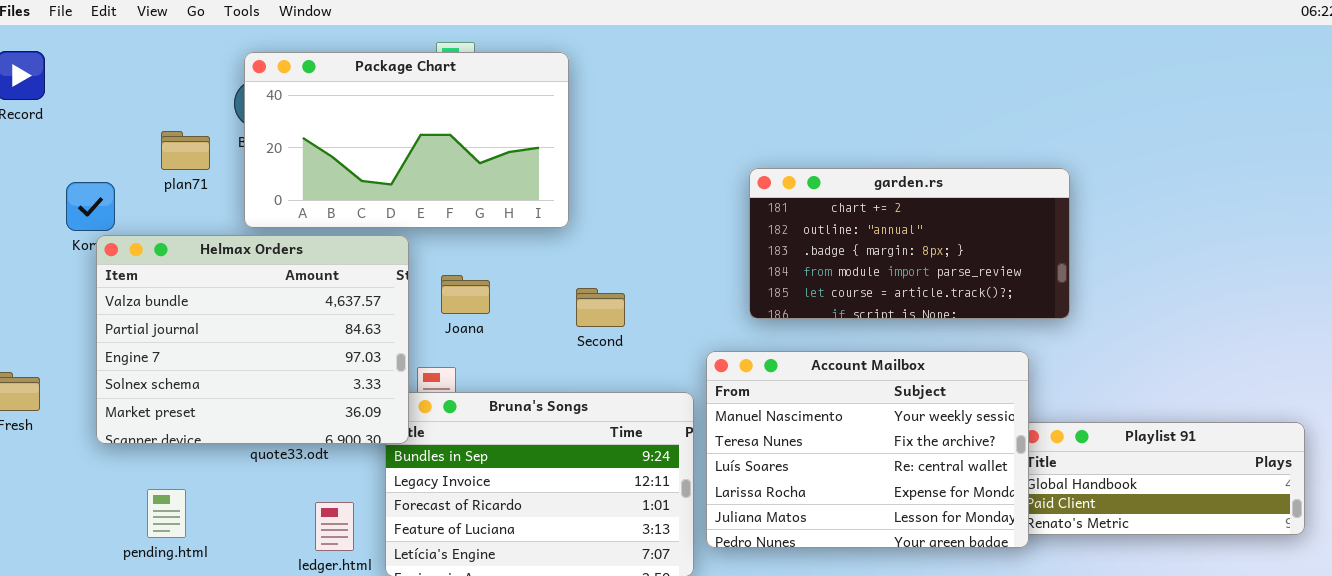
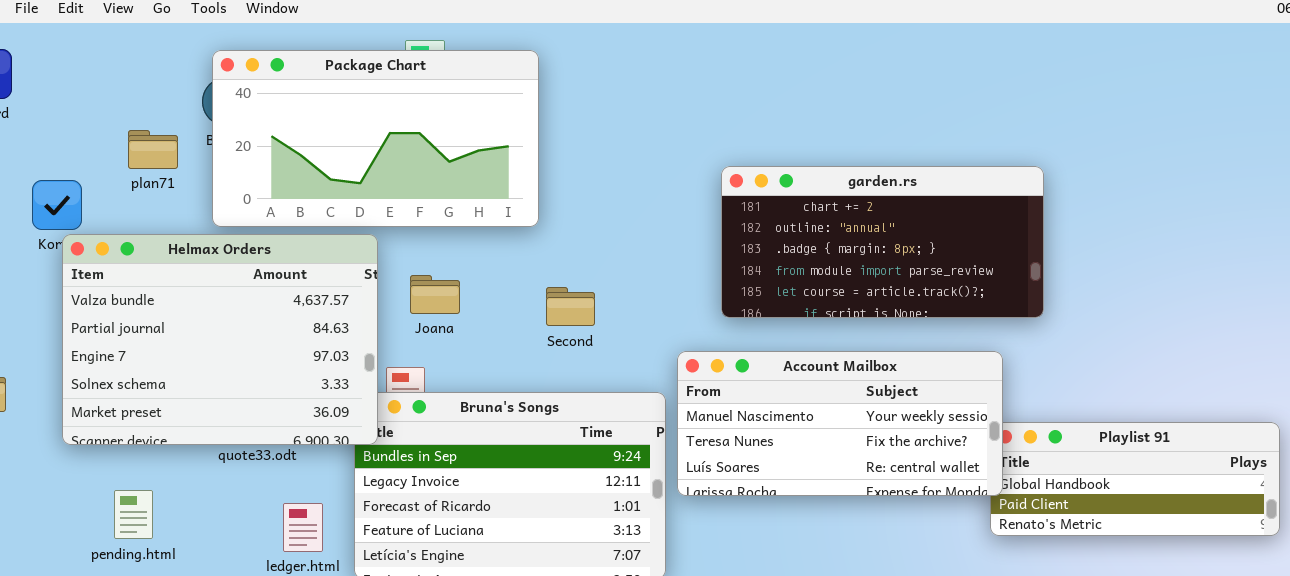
Account Mailbox: [706,351,1029,548] -> [677,351,1003,496], resized

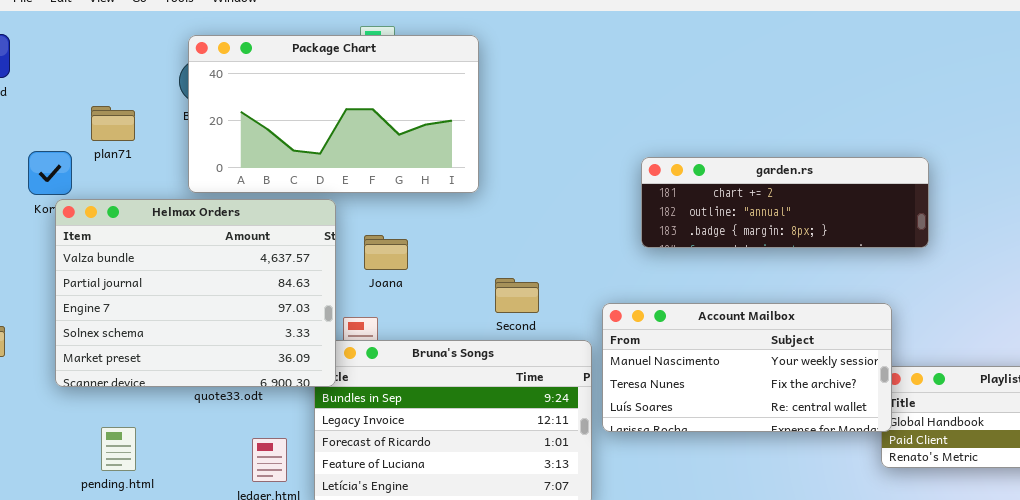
plan71: [128,130,178,169] -> [91,106,135,141], moved
garden.rs: [721,166,1044,318] -> [641,157,929,248], moved, resized
Second: [546,287,595,326] -> [495,278,539,313], moved

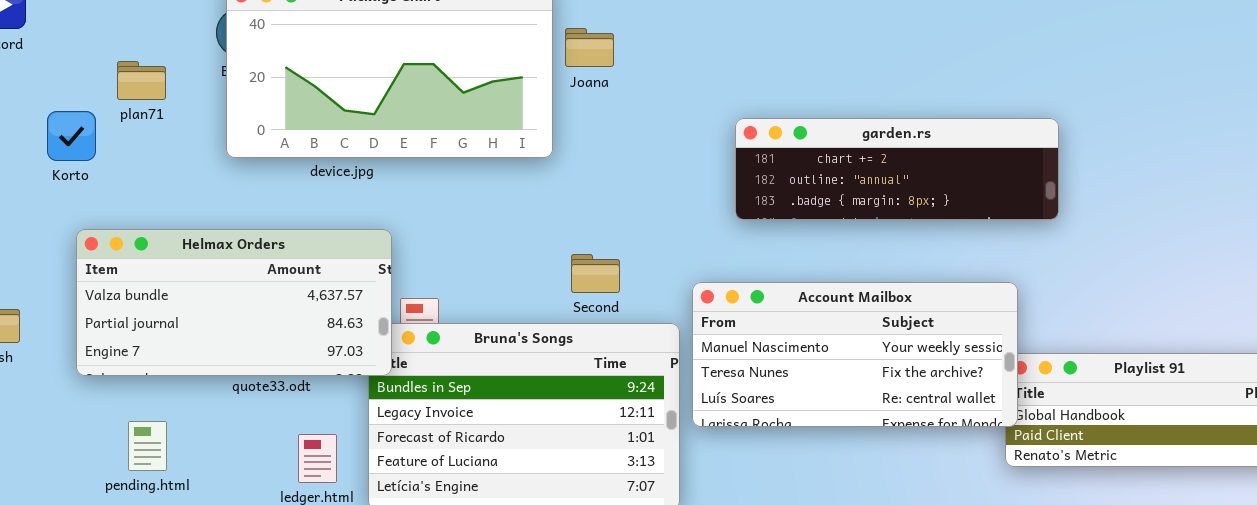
Helmax Orders: [55,199,336,387] -> [76,229,392,376], resized
Joana: [364,235,408,270] -> [565,28,614,67], moved

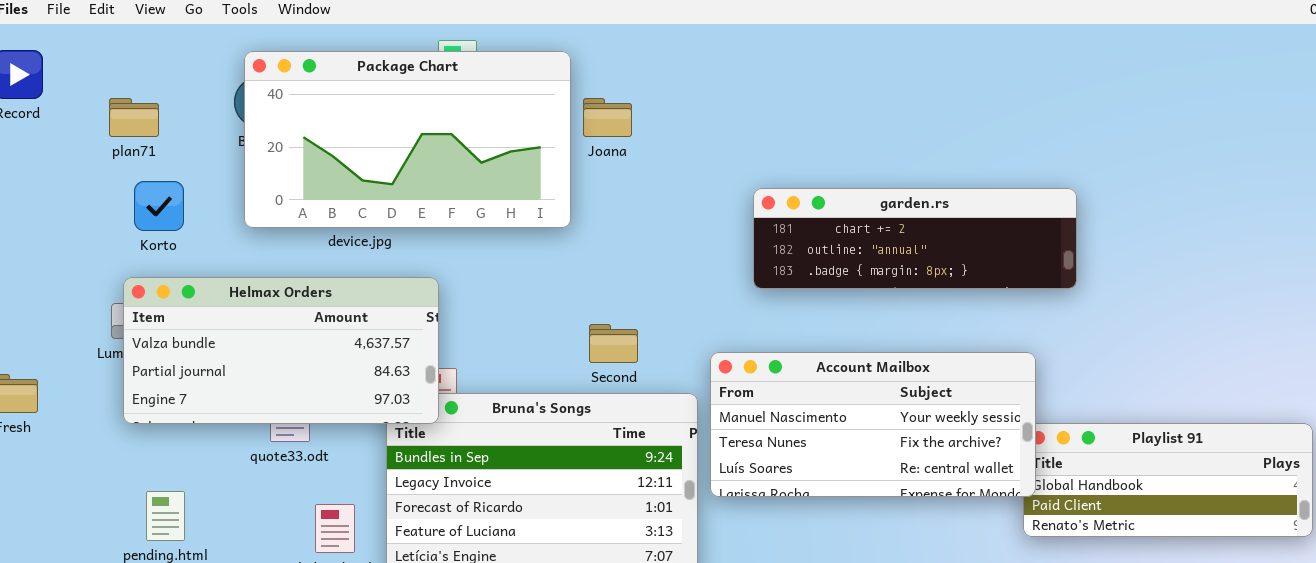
plan71: [117,61,166,100] -> [109,98,159,137], moved
Korto: [47,111,96,161] -> [134,181,184,231], moved
Helmax Orders: [76,229,392,376] -> [123,277,439,424], moved

